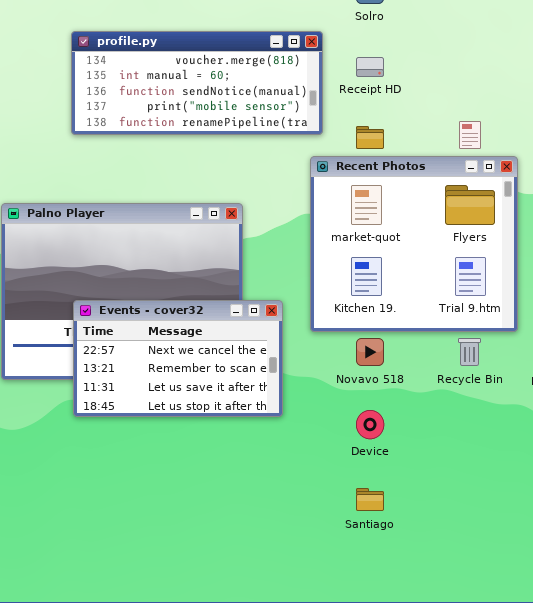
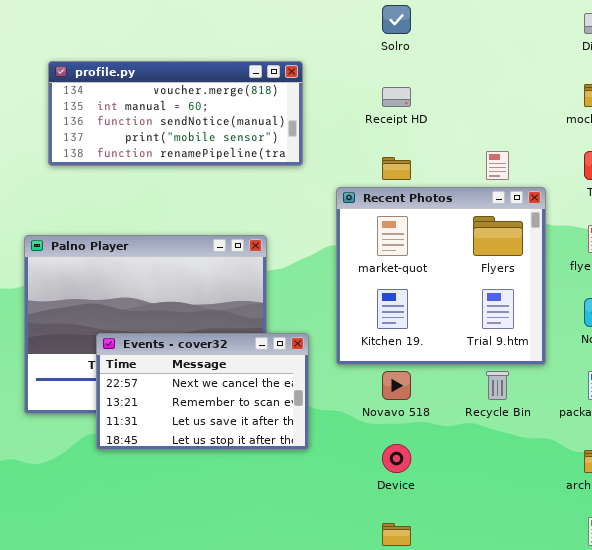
profile.py: [71,31,323,135] -> [48,61,303,166], moved

